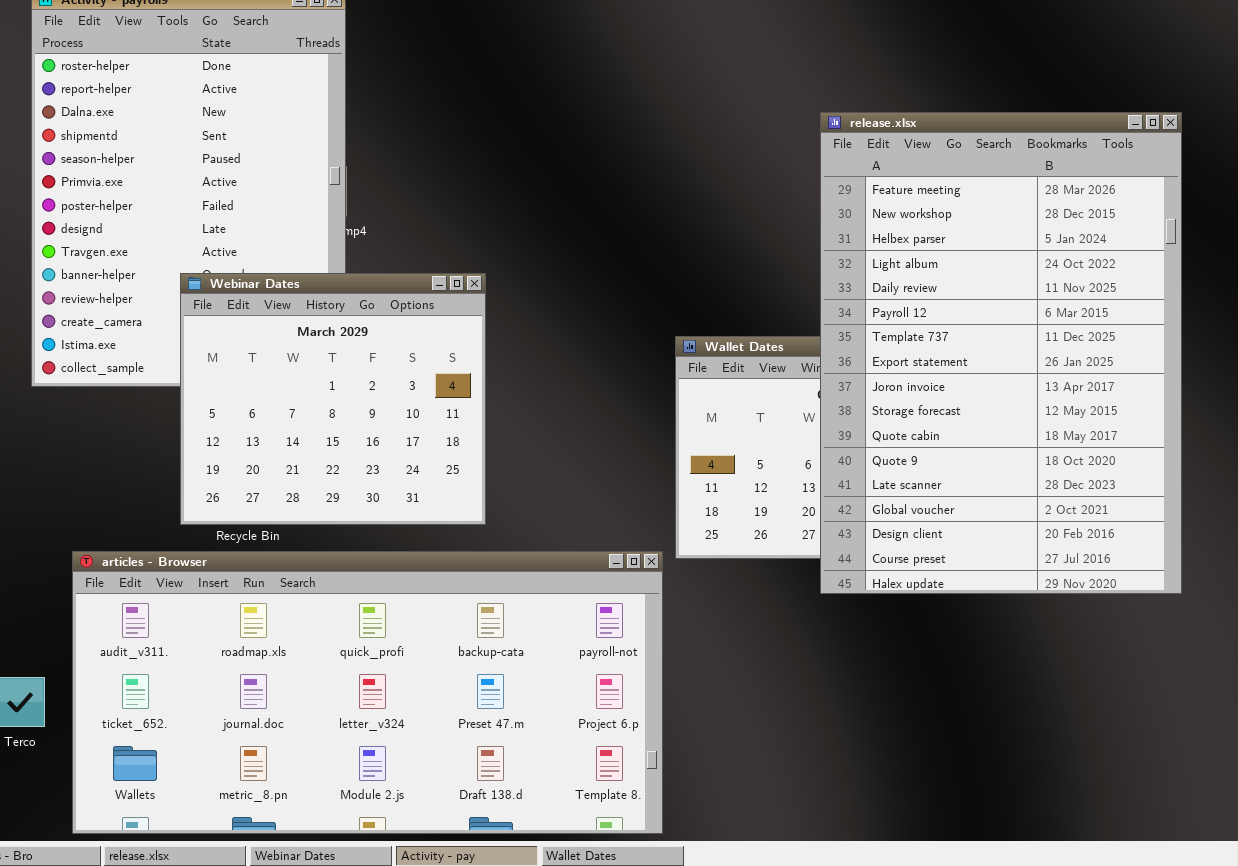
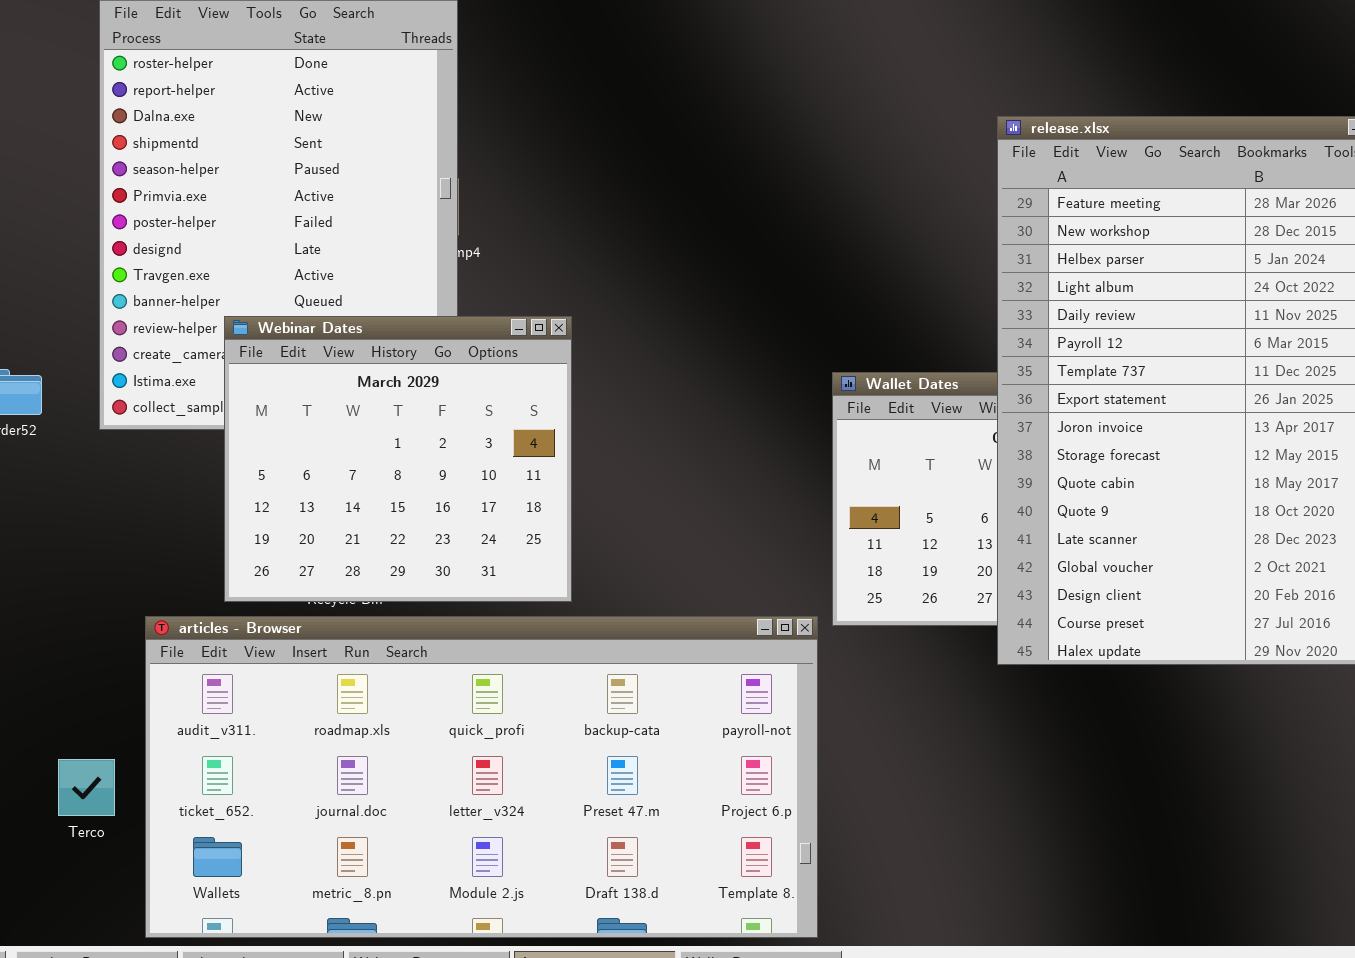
Webinar Dates: [180,273,486,525] -> [224,316,572,602], moved

